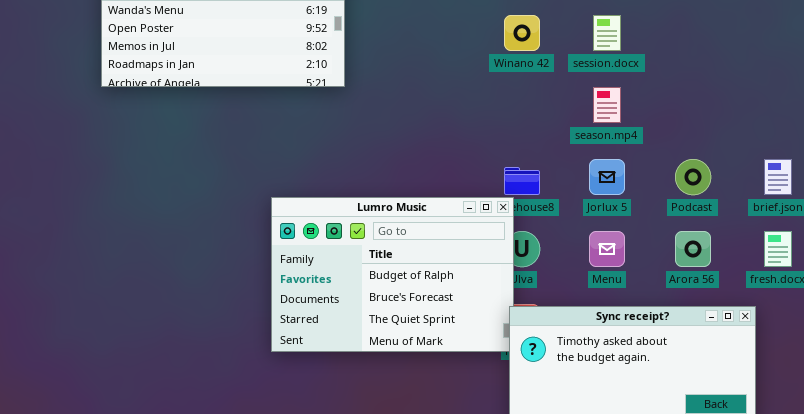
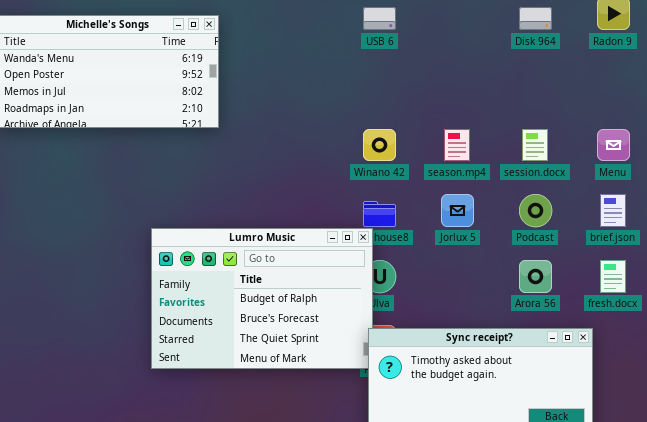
Winano 42: [504,15,540,51] -> [363,129,396,161], moved
session.docx: [593,15,621,51] -> [522,129,548,161], moved
Menu: [589,231,625,267] -> [597,129,630,161], moved

